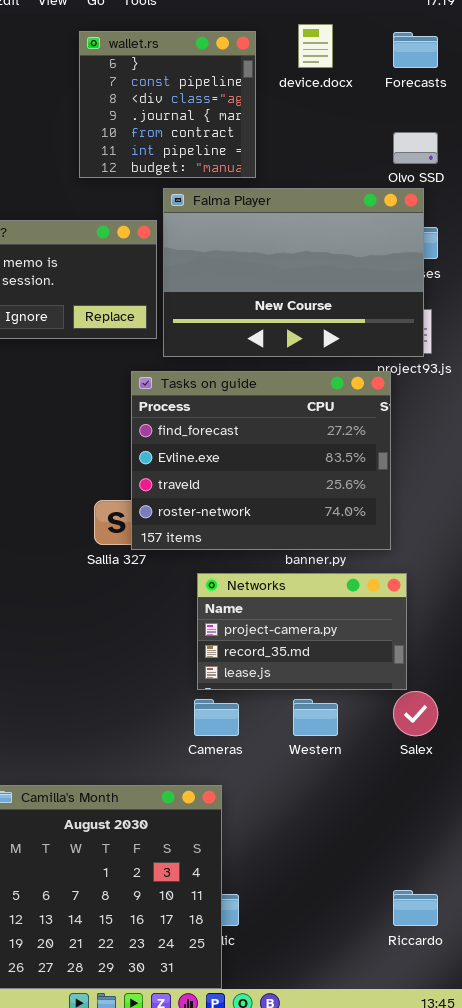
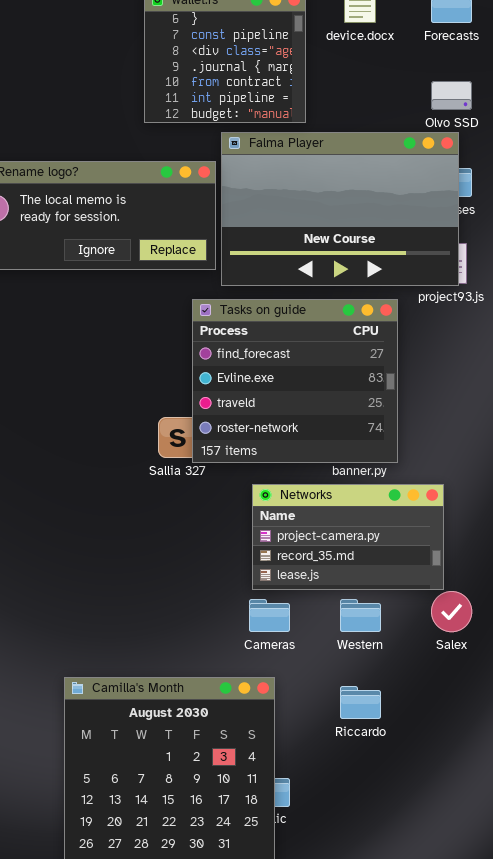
Tasks on guide: [131,371,391,550] -> [192,299,398,463], resized
Riccardo: [393,890,438,926] -> [340,686,381,719], moved

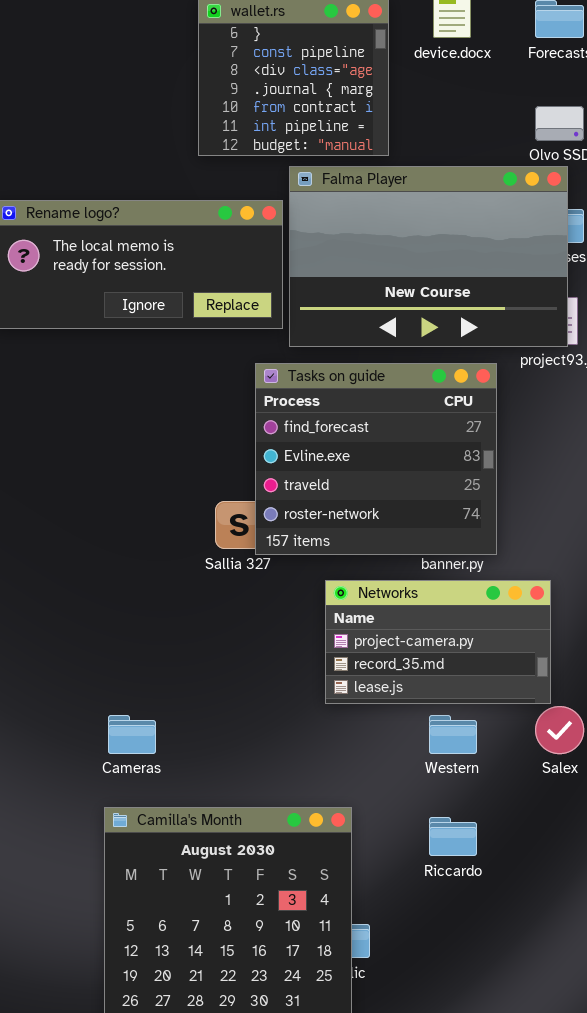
Cameras: [249,599,290,632] -> [108,715,156,754], moved

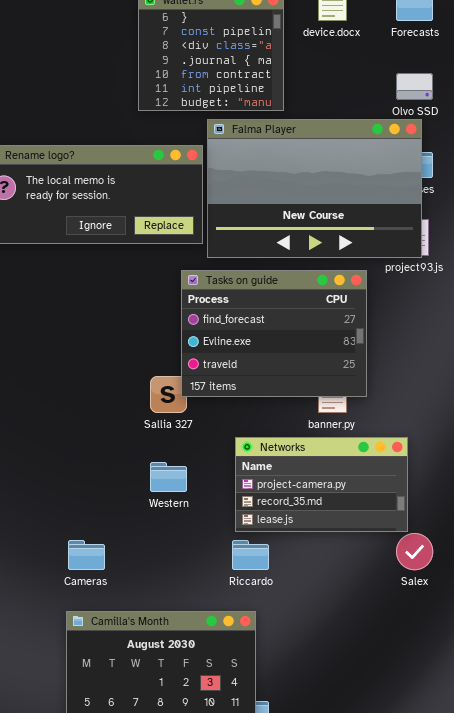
Tasks on guide: [255,363,497,555] -> [181,270,367,397], resized
Western: [429,715,477,754] -> [150,462,187,492], moved
Riccardo: [429,817,477,856] -> [232,540,269,570], moved

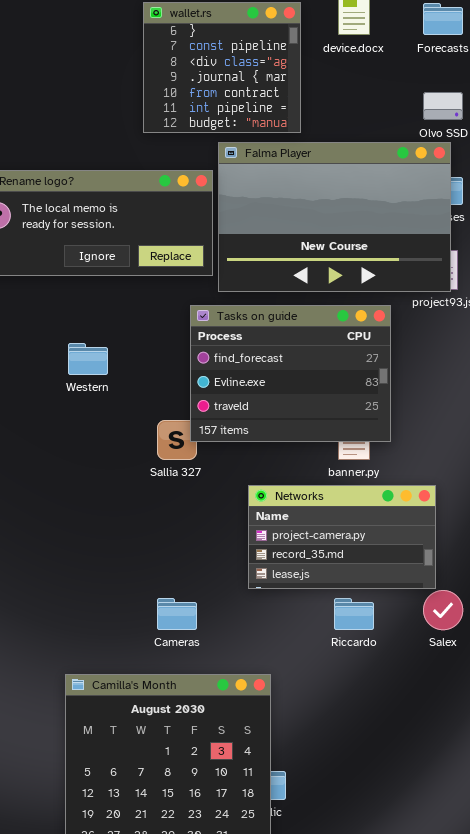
Western: [150,462,187,492] -> [68,343,108,375], moved
Cameras: [68,540,105,570] -> [157,598,197,630], moved
Riccardo: [232,540,269,570] -> [334,598,374,630], moved

